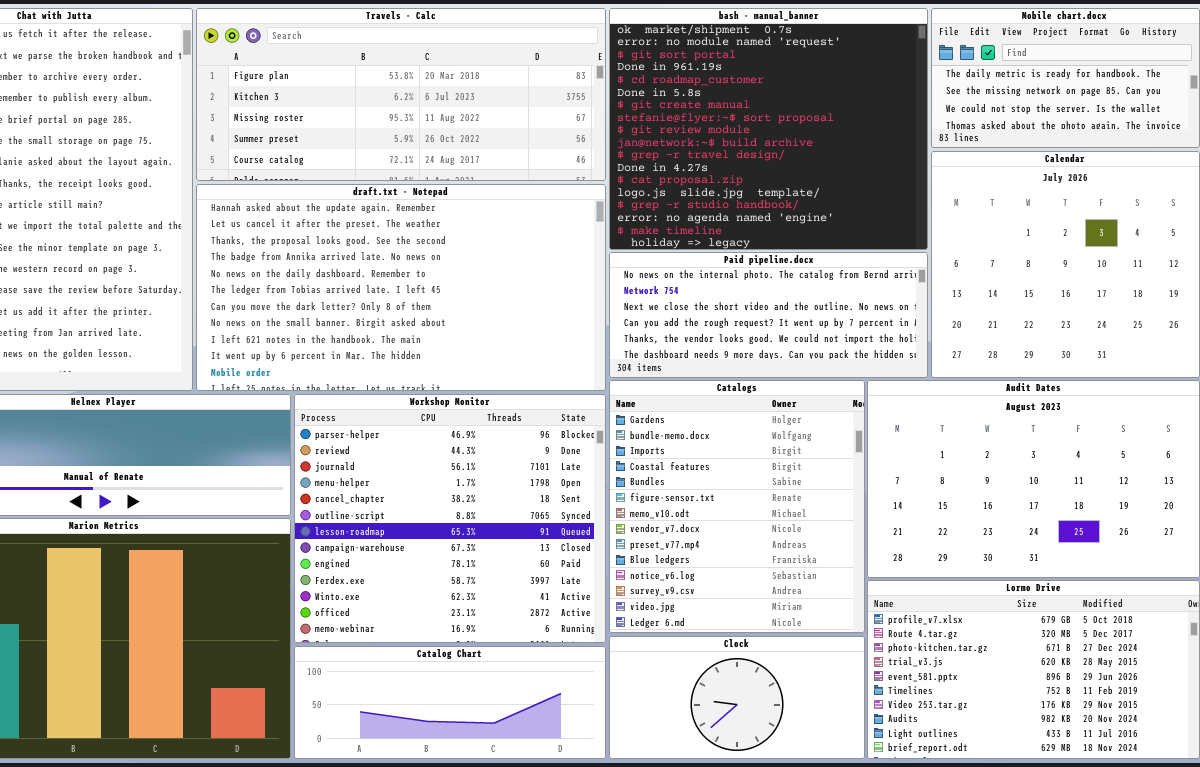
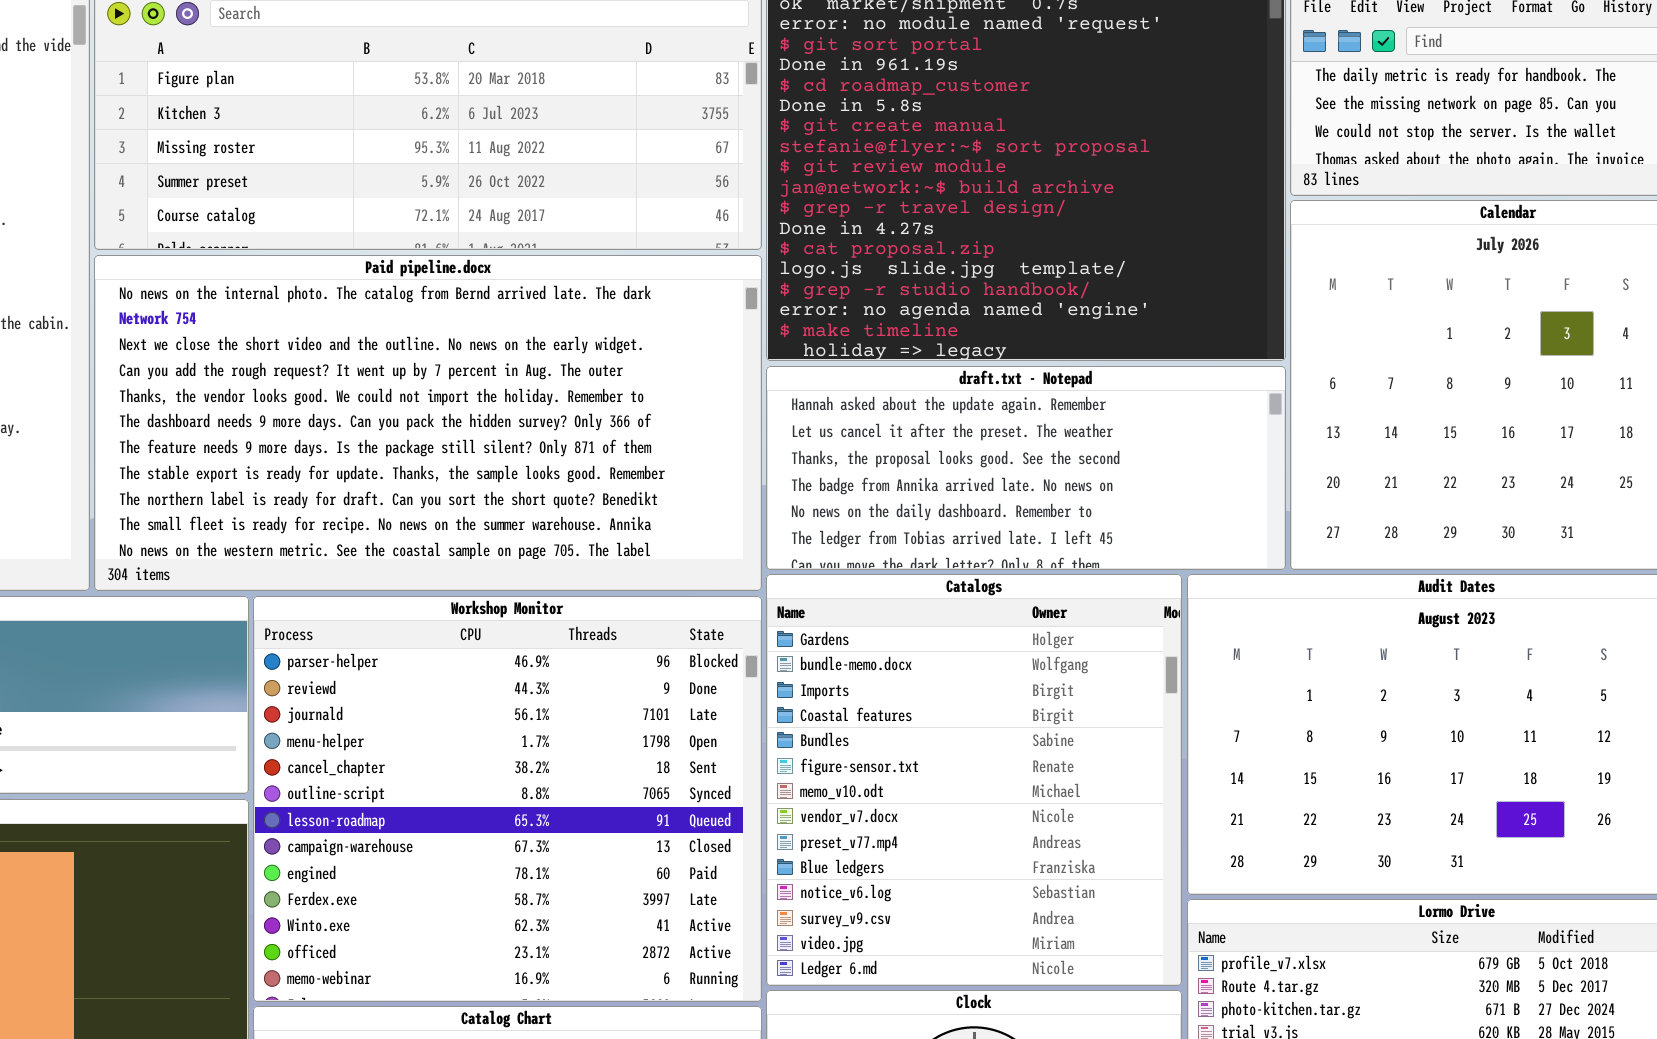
draft.txt - Notepad: [196,184,606,391] -> [766,366,1286,570], moved, resized
Paid pipeline.docx: [609,252,928,378] -> [94,255,762,591], moved, resized

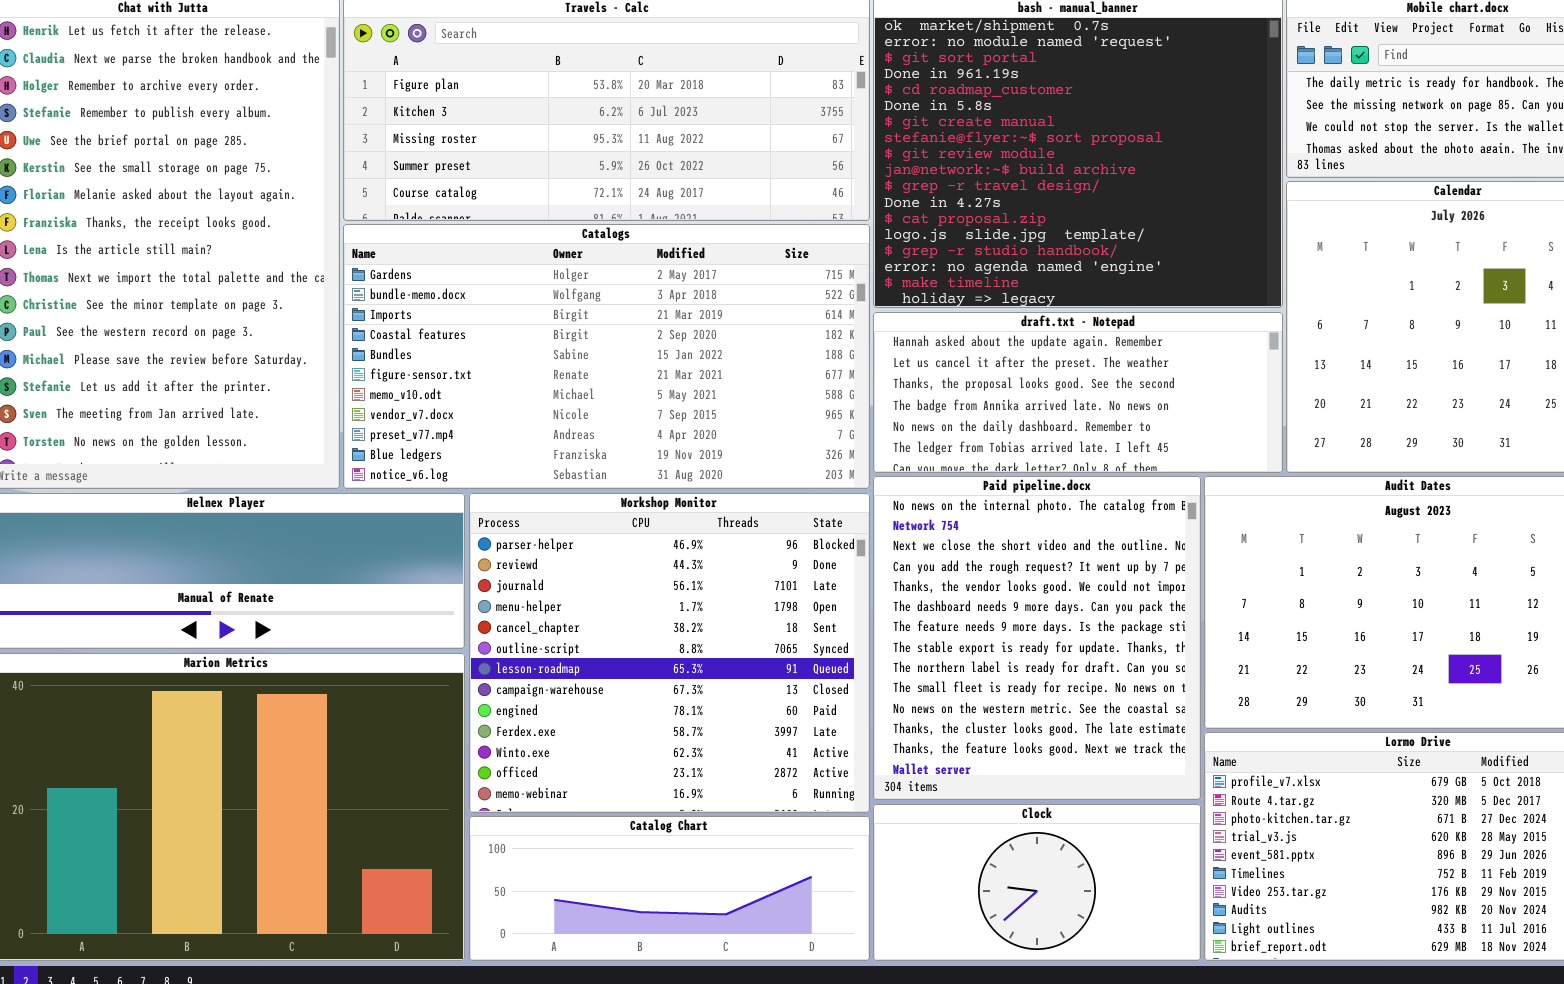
Paid pipeline.docx: [94,255,762,591] -> [873,476,1201,800], moved, resized
Catalogs: [766,574,1182,986] -> [343,224,870,489], moved, resized

